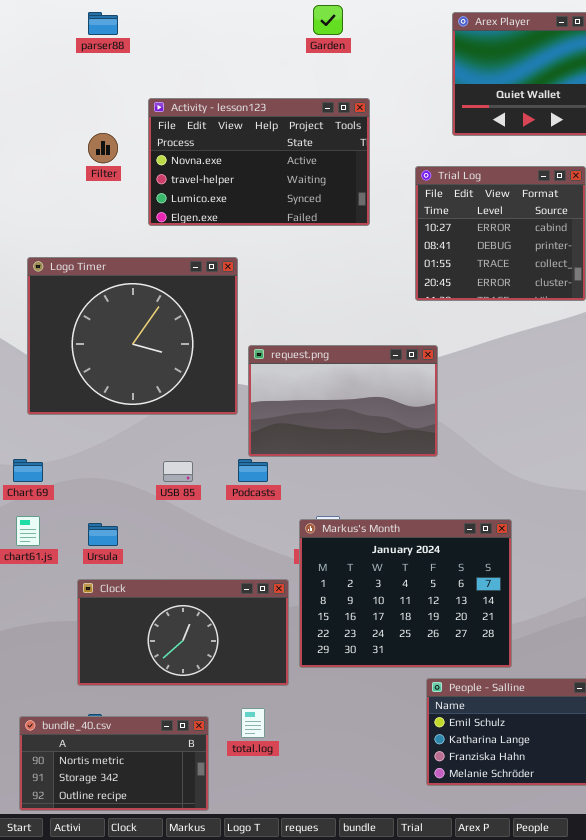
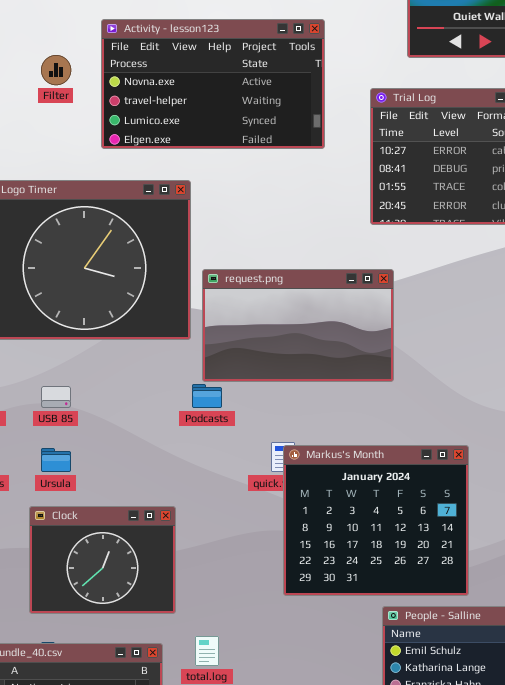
USB 85: [163,461,193,482] -> [41,386,71,408], moved
Markus's Month: [299,519,512,668] -> [283,445,469,596], resized
Clock: [77,579,289,686] -> [29,506,176,614], resized

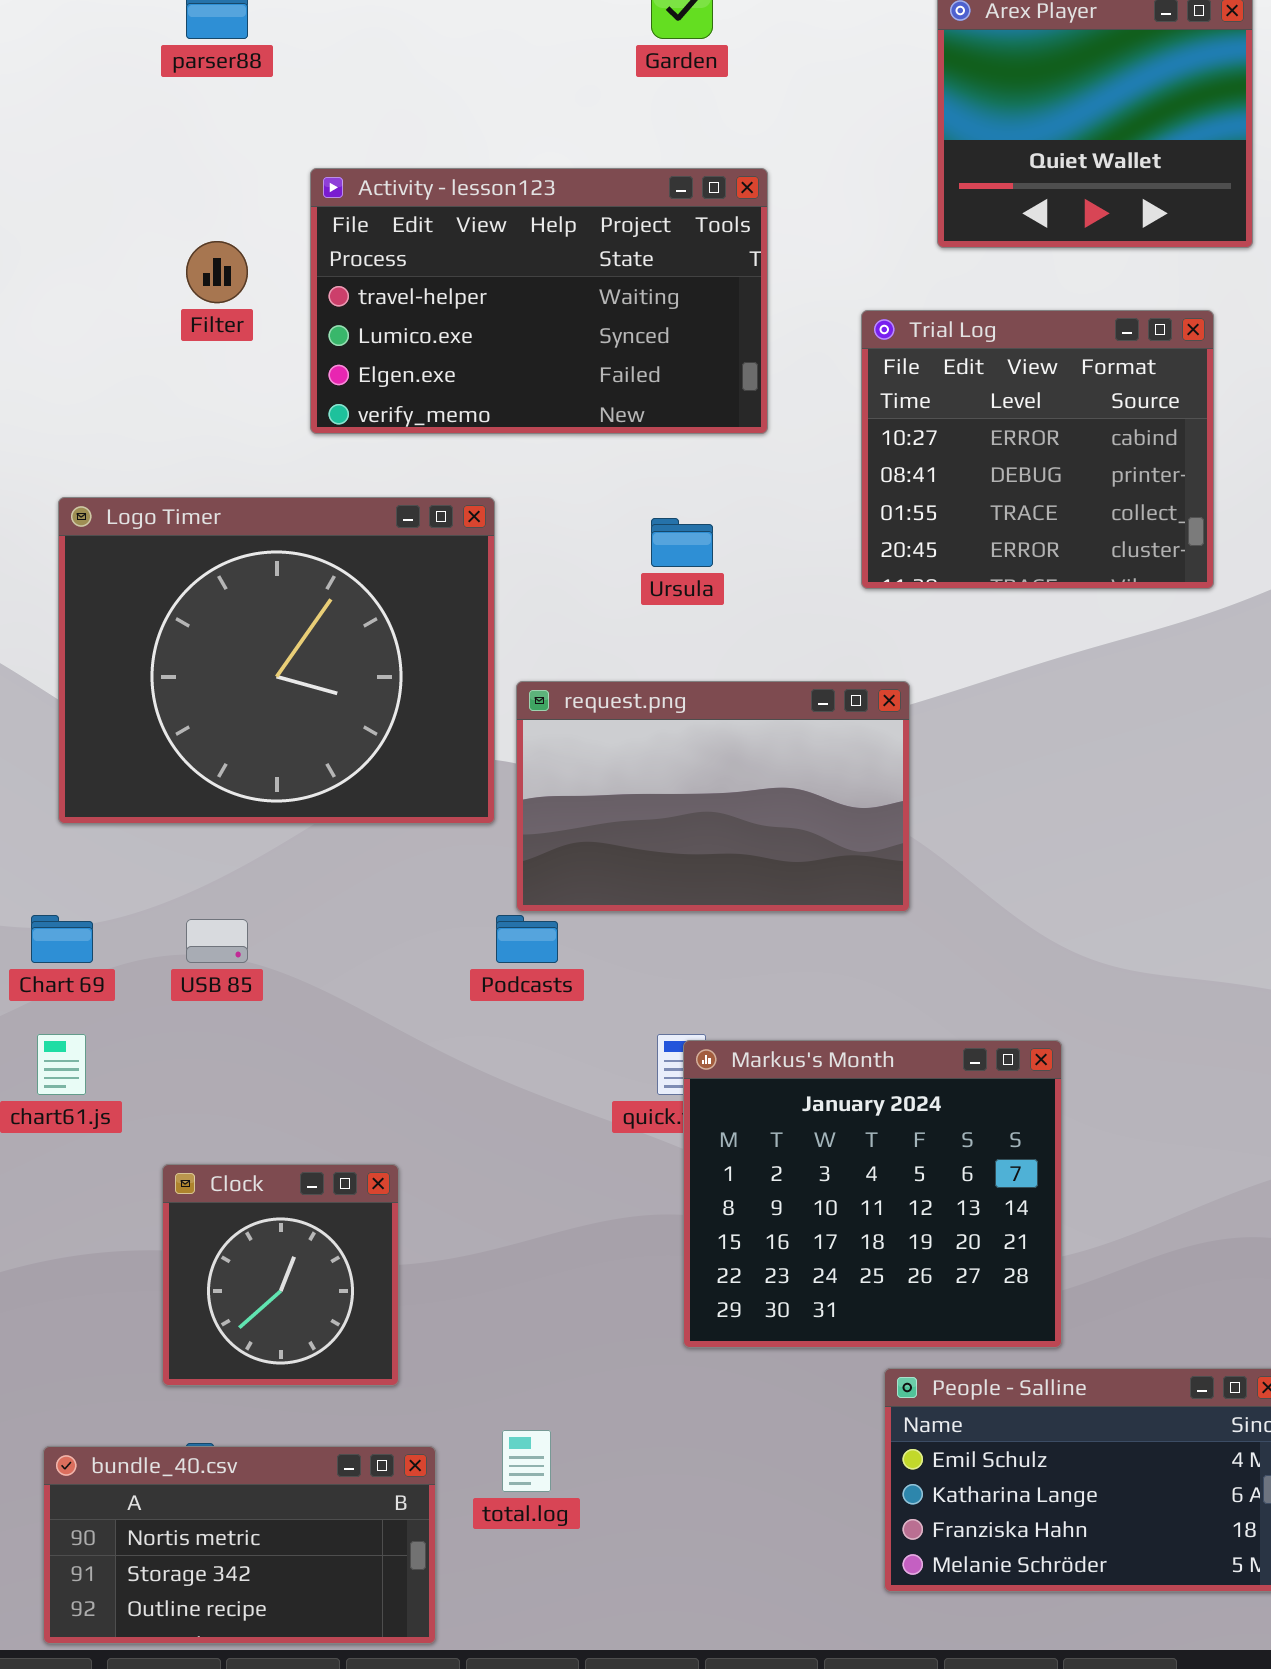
Activity - lesson123: [101,19,325,149] -> [310,168,768,434], scrolled down 1 row
Ursula: [41,448,71,472] -> [651,518,713,567], moved
Clock: [29,506,176,614] -> [162,1164,399,1386], resized

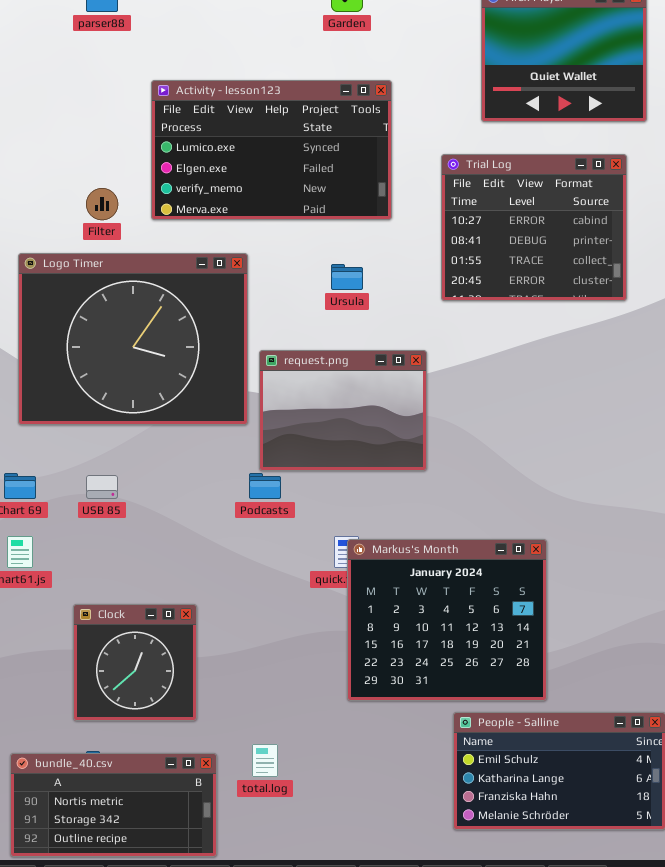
Activity - lesson123: [310,168,768,434] -> [151,80,392,220], scrolled down 1 row
Filter: [186,241,248,303] -> [86,188,118,220], moved
request.png: [516,681,910,912] -> [259,350,427,471], resized

